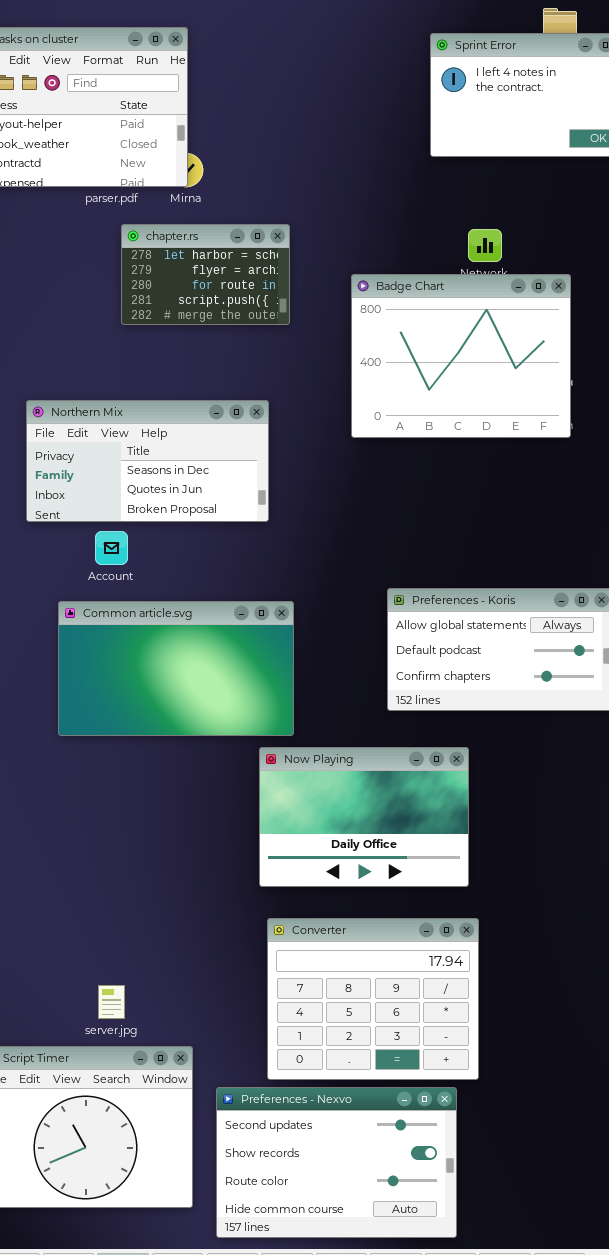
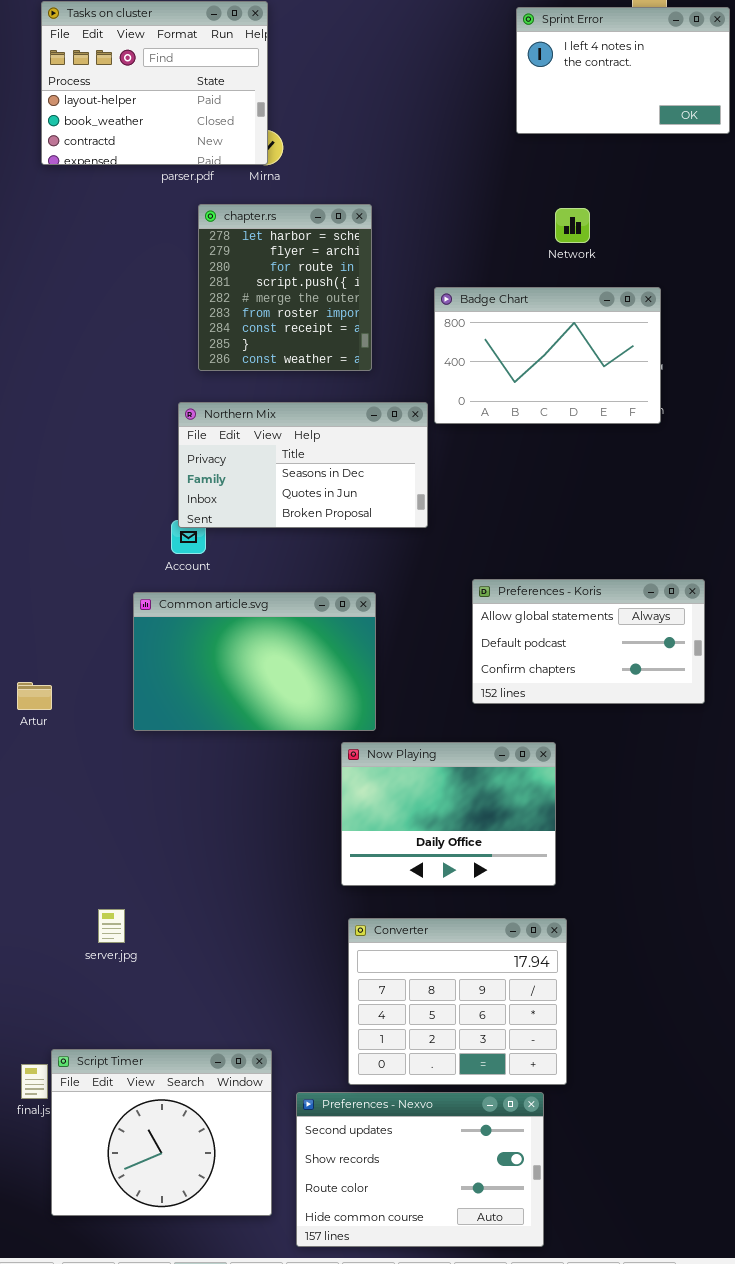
chapter.rs: [121,224,290,325] -> [198,204,372,371], resized
Badge Chart: [351,274,571,438] -> [434,287,661,424], resized
Northern Mix: [26,400,269,522] -> [178,402,428,528], moved
server.jpg: [98,985,125,1019] -> [98,909,125,943], moved

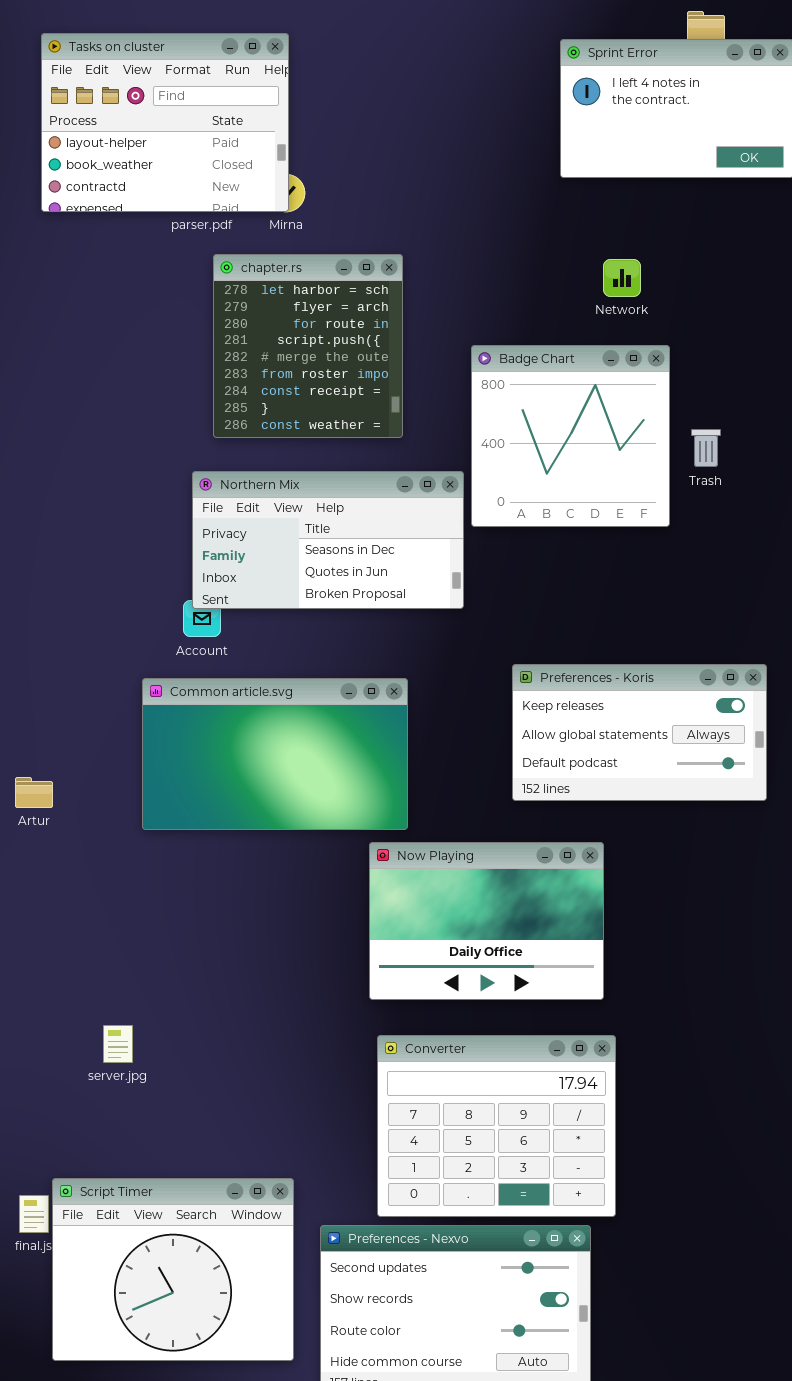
Badge Chart: [434,287,661,424] -> [471,345,670,527], resized
Preferences - Koris: [472,579,705,704] -> [512,664,767,801], scrolled up 1 row

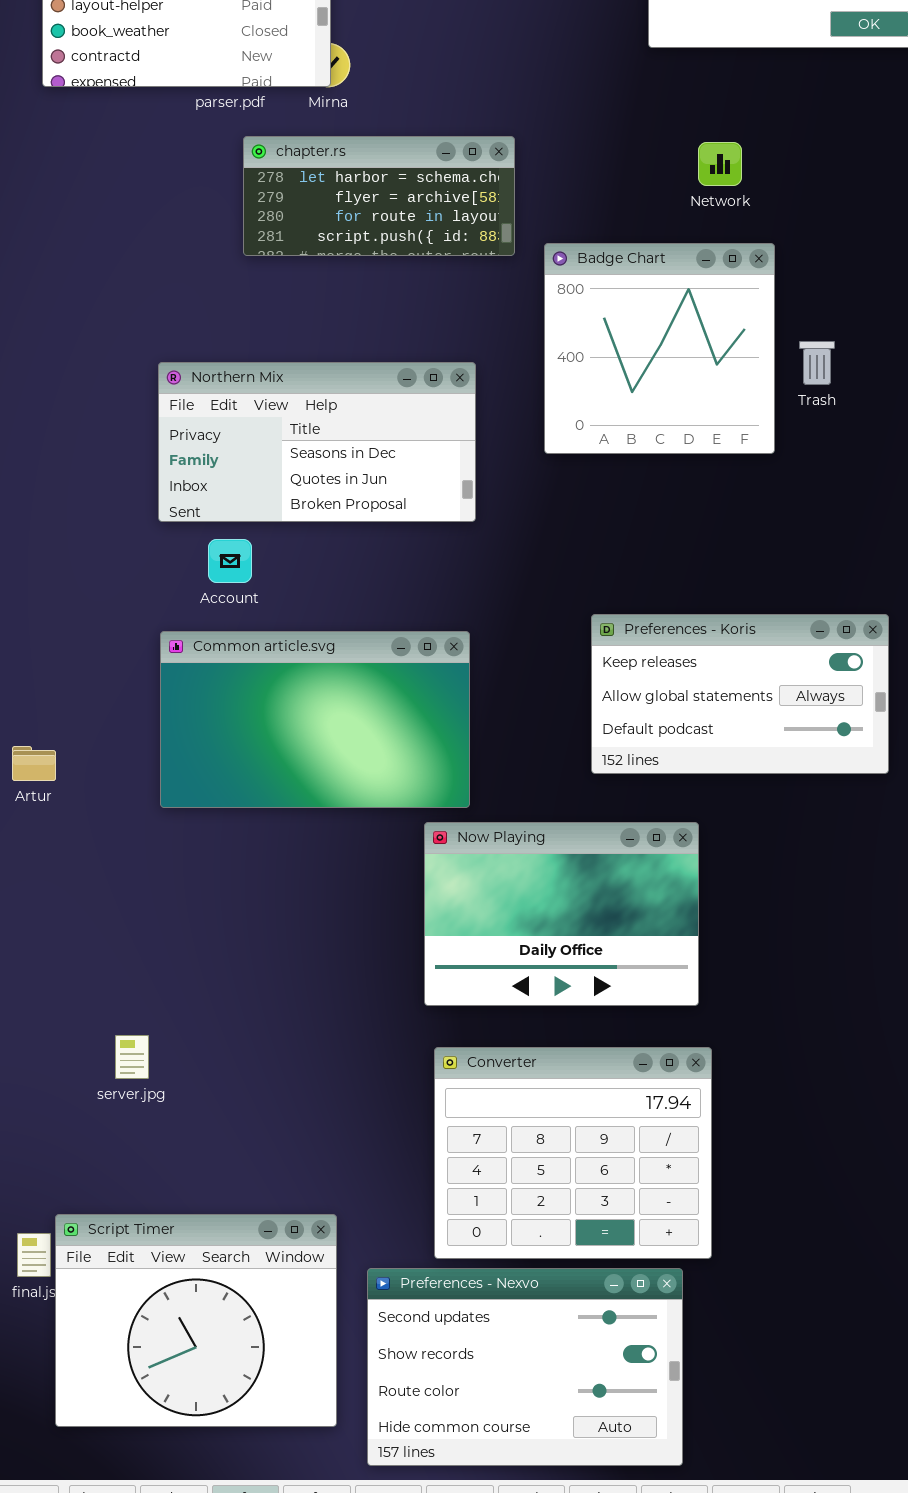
chapter.rs: [213,254,403,438] -> [243,136,515,256], resized
Northern Mix: [192,471,464,609] -> [158,362,476,522], moved

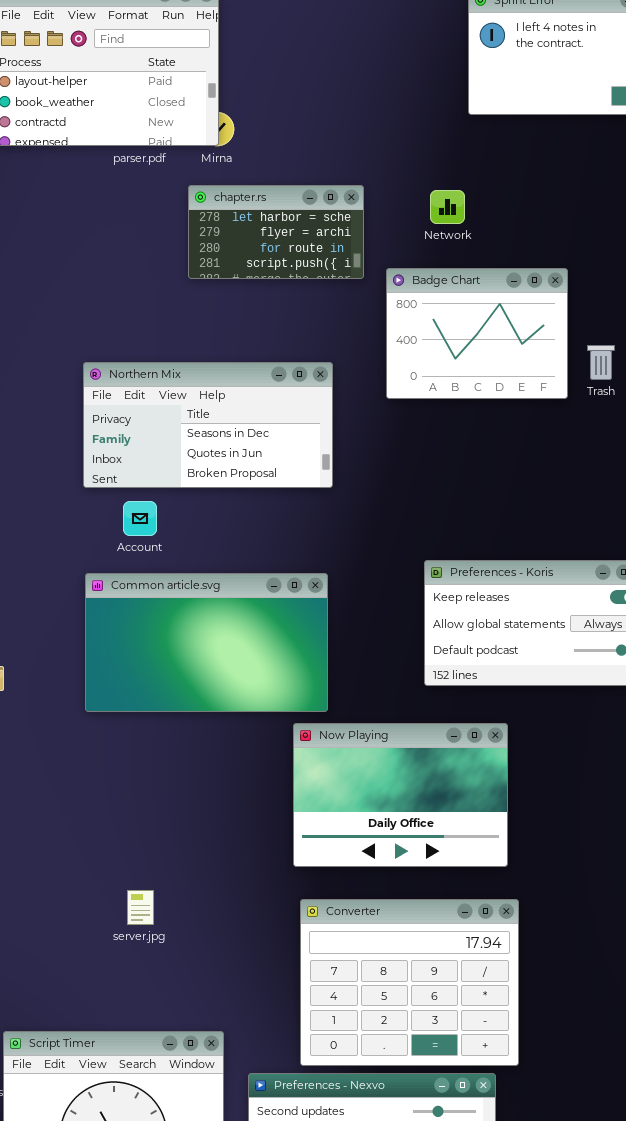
chapter.rs: [243,136,515,256] -> [188,185,364,279], resized
Network: [698,142,742,186] -> [430,190,465,224], moved
Badge Chart: [544,243,775,454] -> [386,268,568,399], resized
server.jpg: [115,1035,149,1079] -> [127,890,154,925], moved

